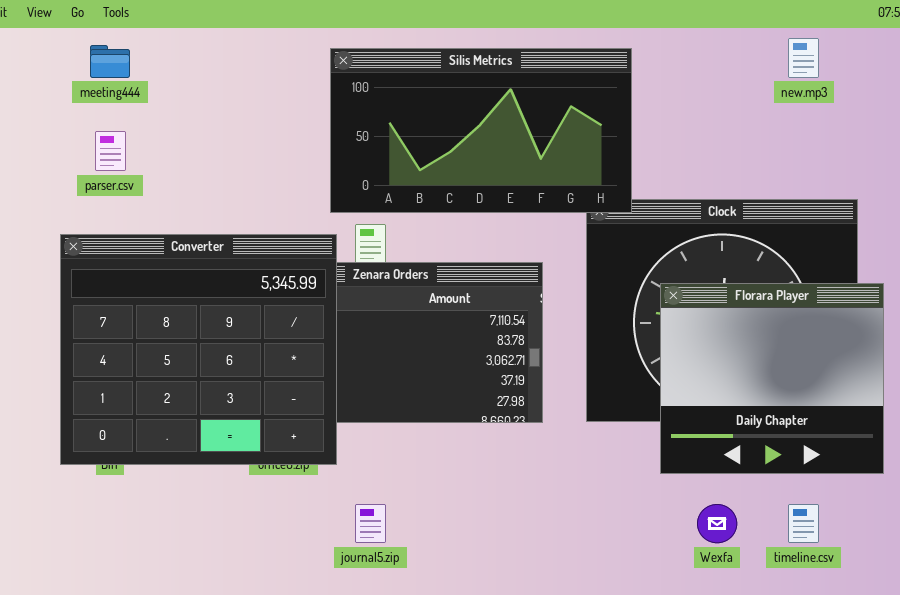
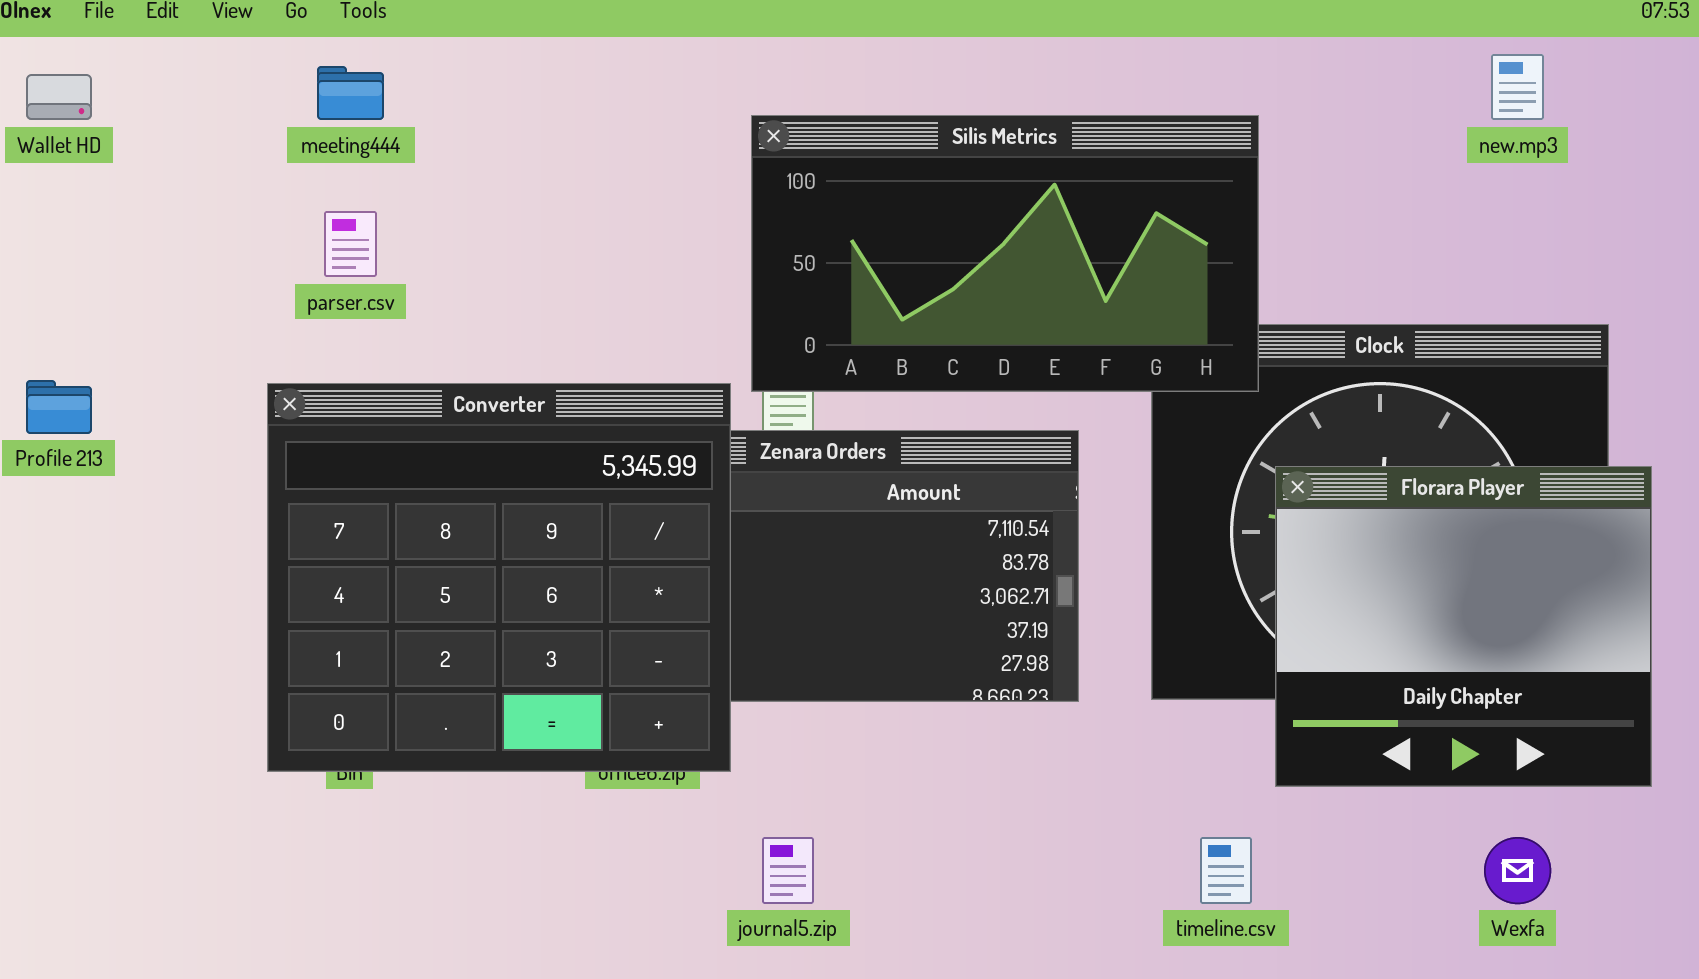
Silis Metrics: [330,48,632,213] -> [751,115,1259,392], moved
Wexfa: [697,504,737,543] -> [1484,837,1551,904], moved
timeline.csv: [788,504,819,543] -> [1200,837,1252,904], moved

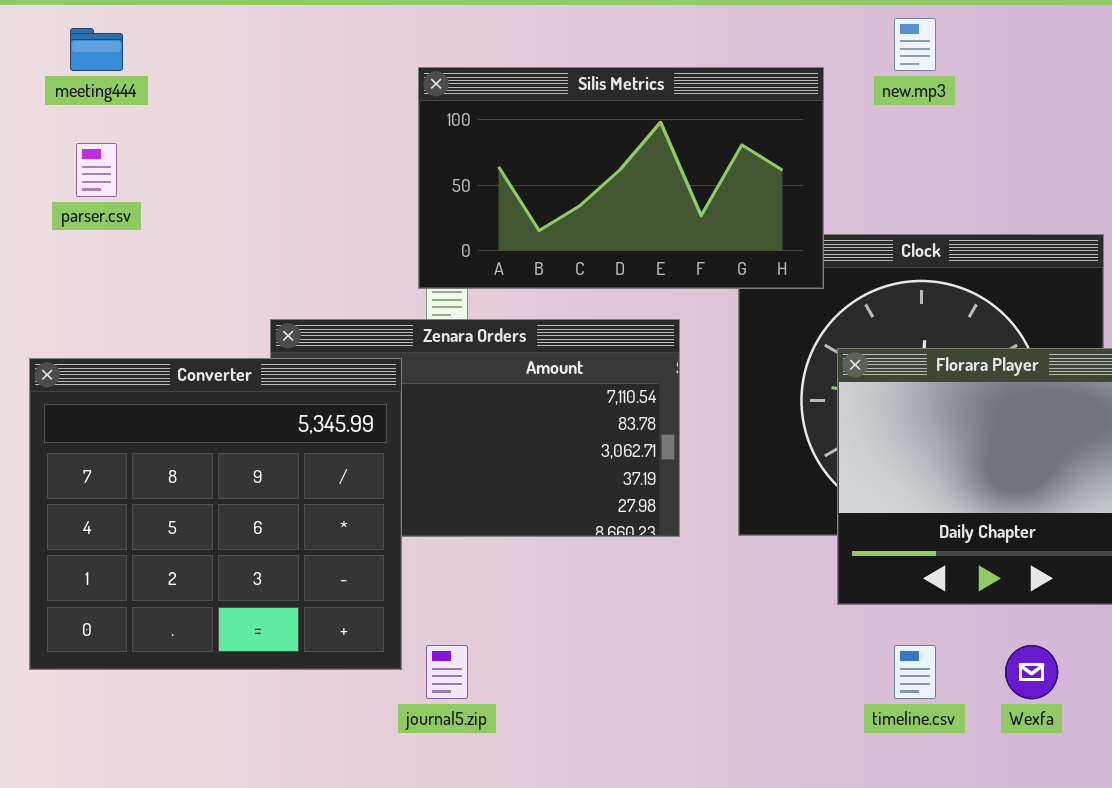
new.mp3: [1491,54,1544,120] -> [894,18,936,71], moved
Converter: [267,383,731,772] -> [29,358,402,670], moved
timeline.csv: [1200,837,1252,904] -> [894,645,936,699], moved

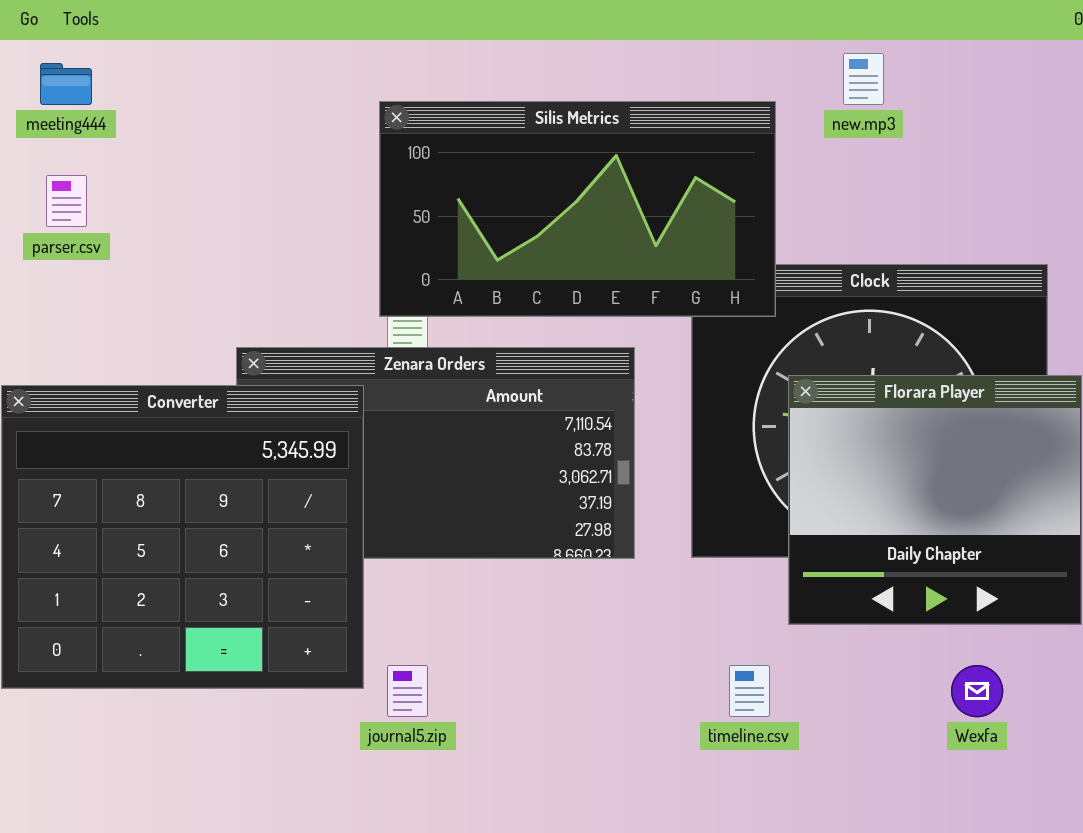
timeline.csv: [894,645,936,699] -> [729,665,770,717], moved

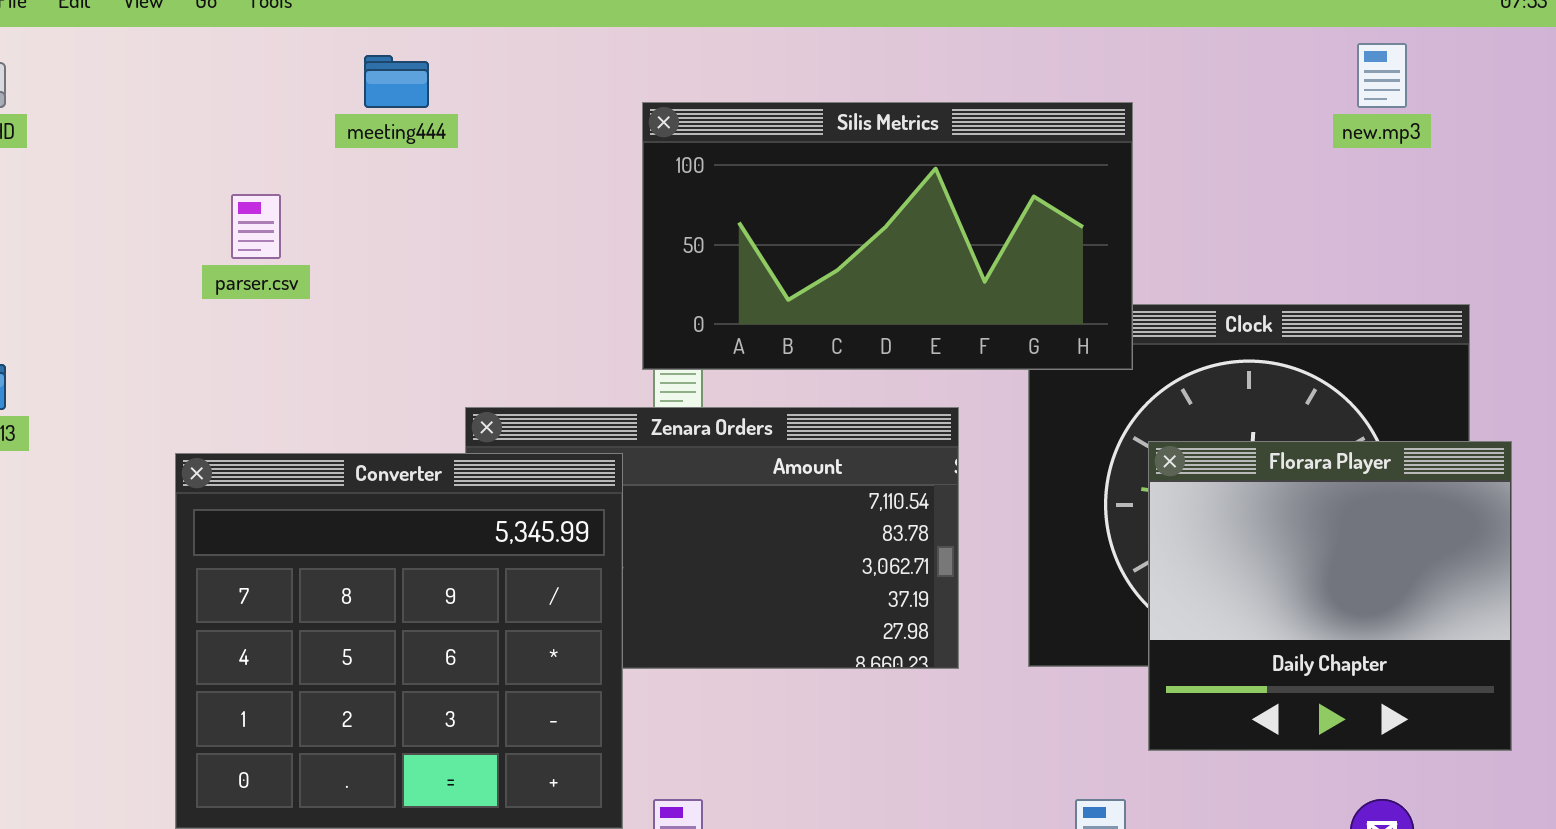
new.mp3: [843,53,884,105] -> [1357,43,1407,108], moved
meeting444: [40,63,92,105] -> [364,55,429,108], moved

